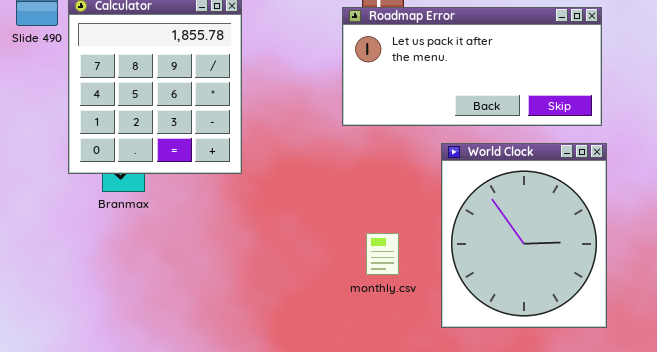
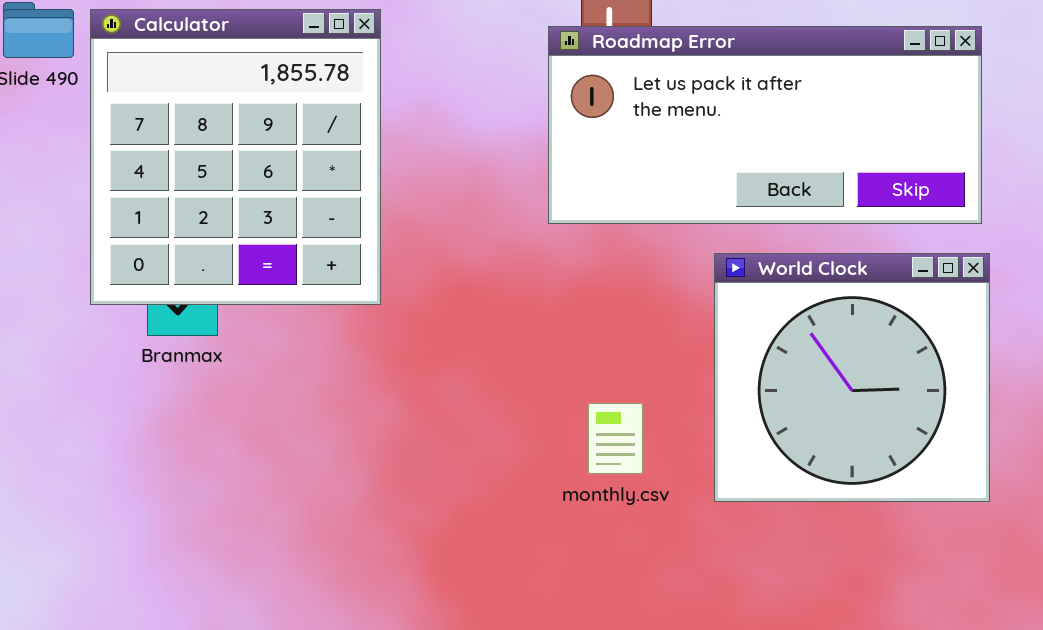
World Clock: [441,143,607,328] -> [714,253,990,502], resized

